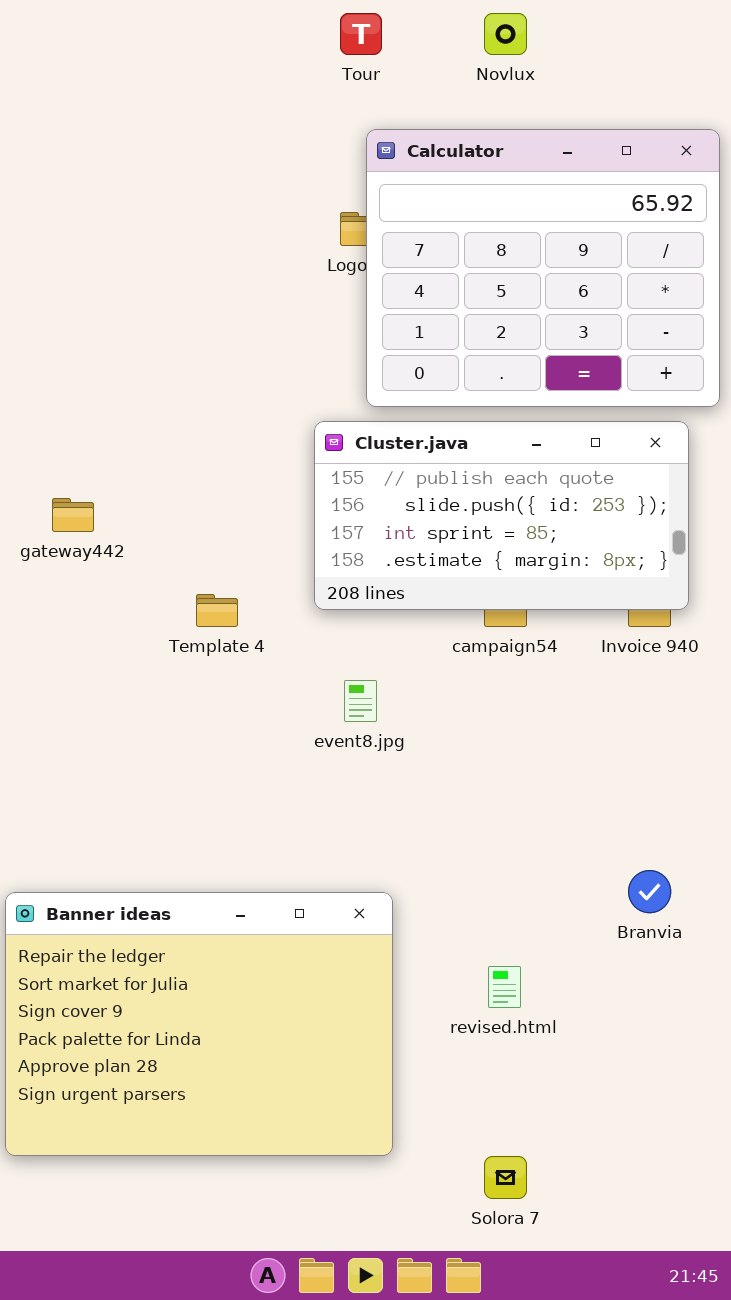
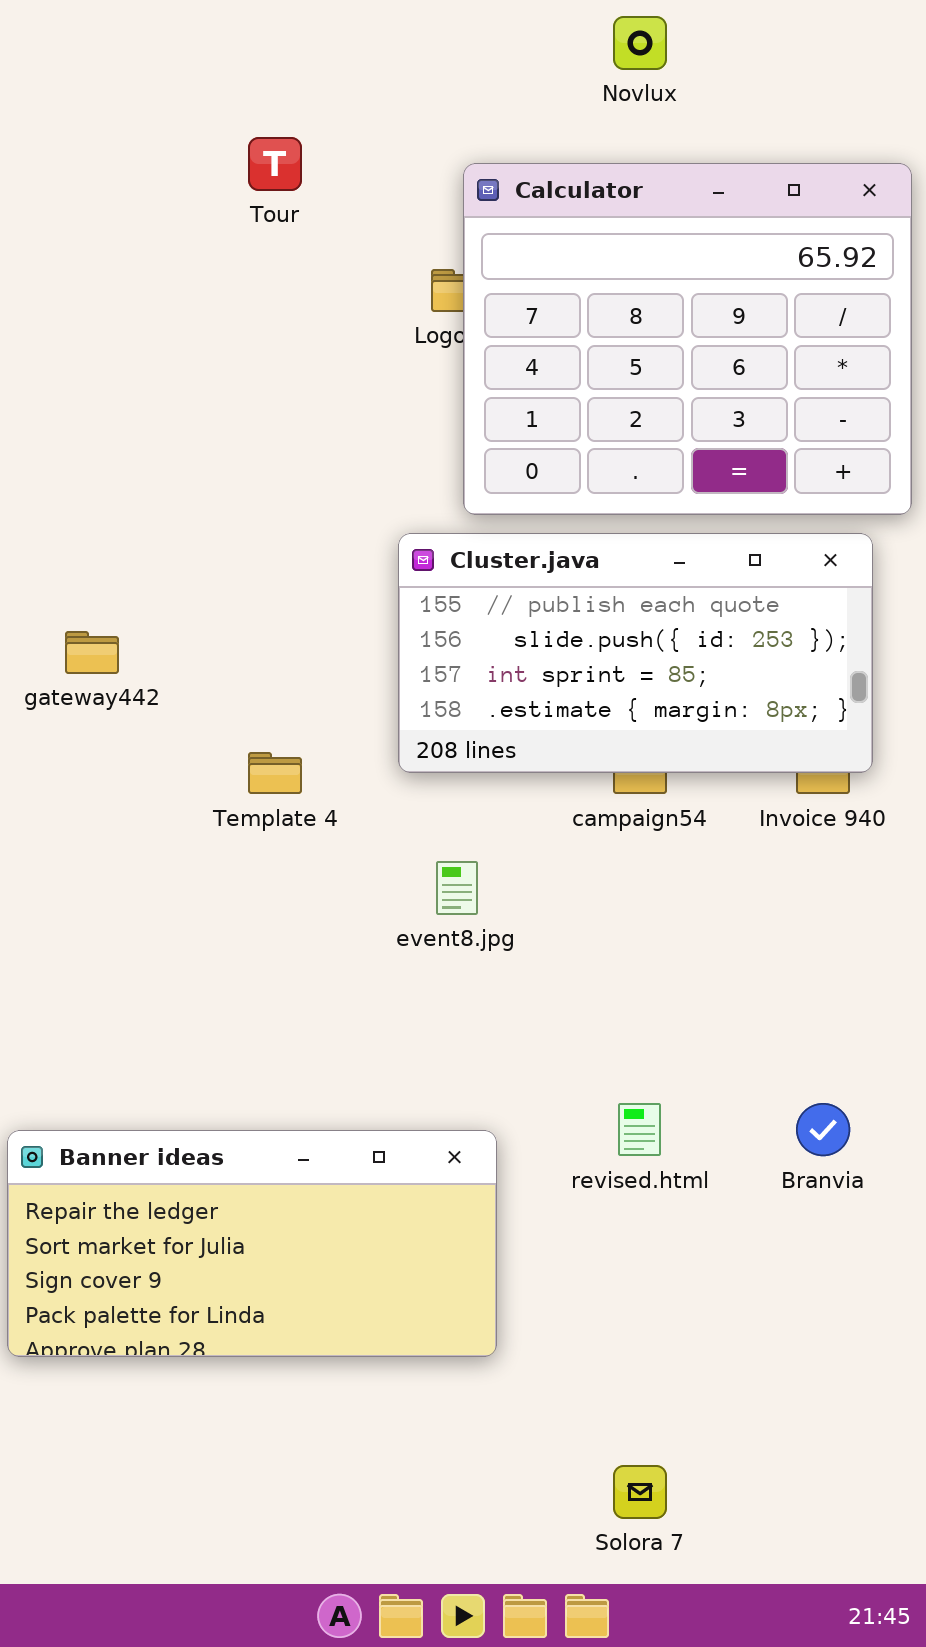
Tour: [340,13,382,55] -> [248,137,302,191], moved
Banner ideas: [5,892,393,1156] -> [7,1130,497,1357], resized
revised.html: [488,966,521,1008] -> [618,1103,661,1156], moved

